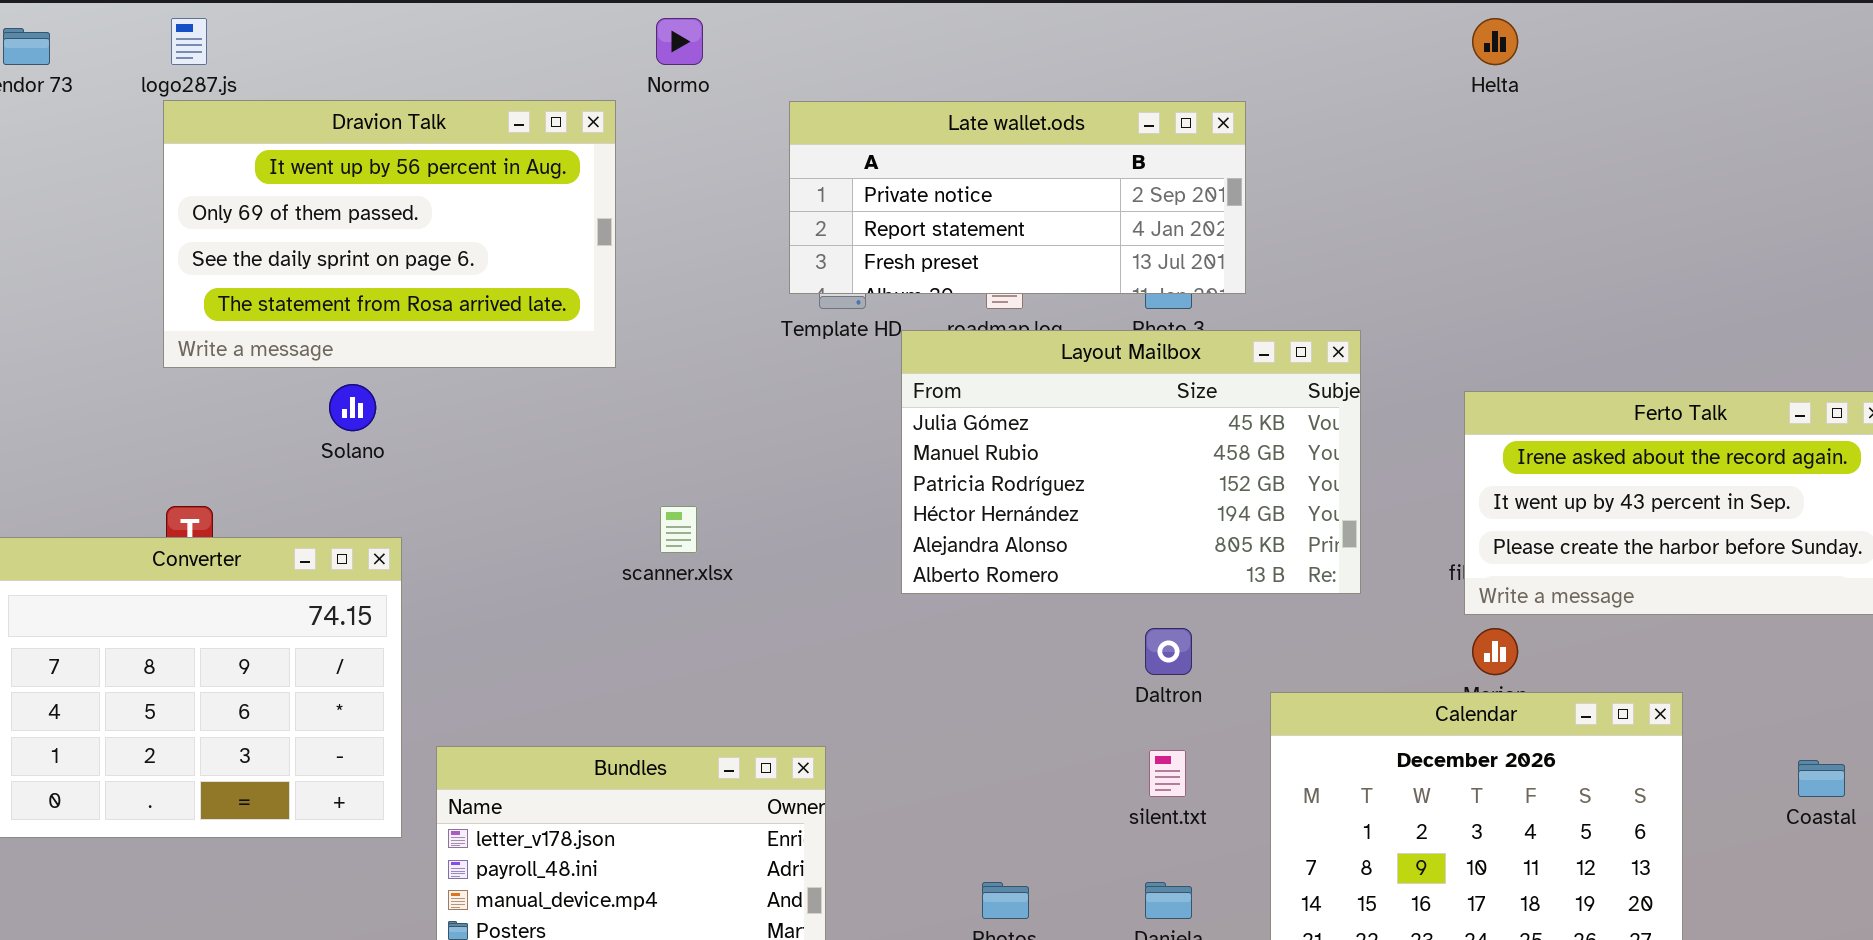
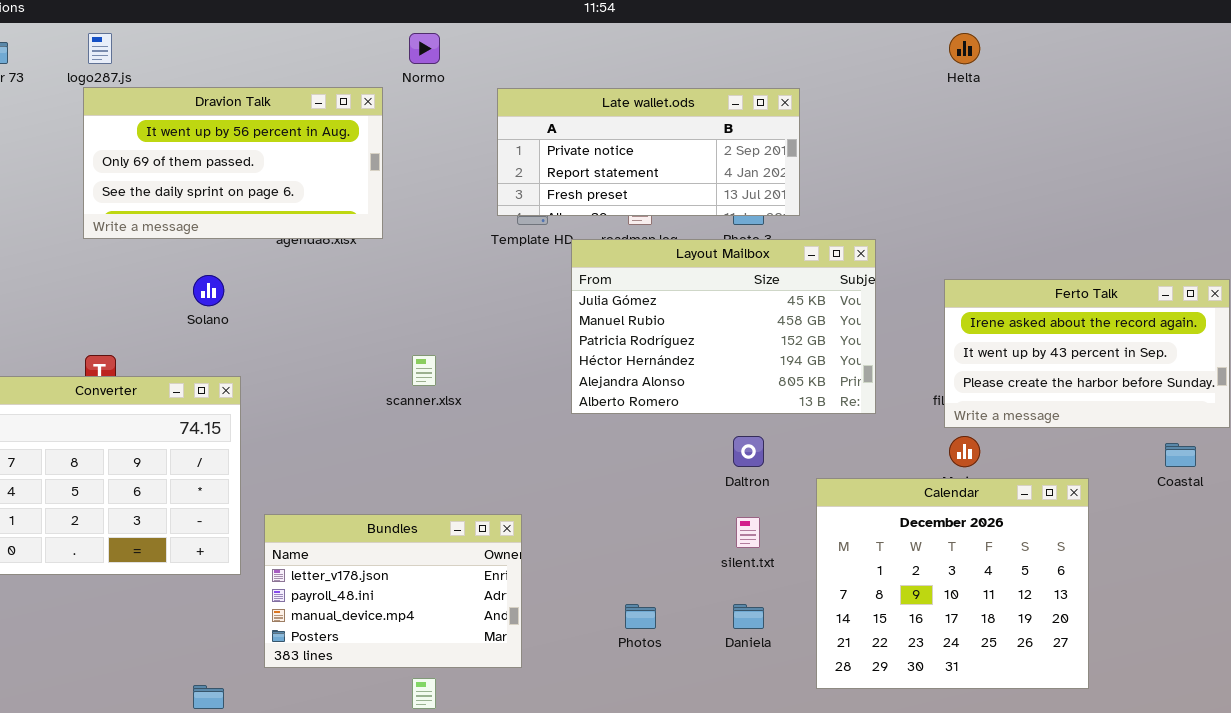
Dravion Talk: [163,100,616,368] -> [83,87,383,239], resized
Coastal: [1798,760,1845,797] -> [1165,443,1196,467], moved

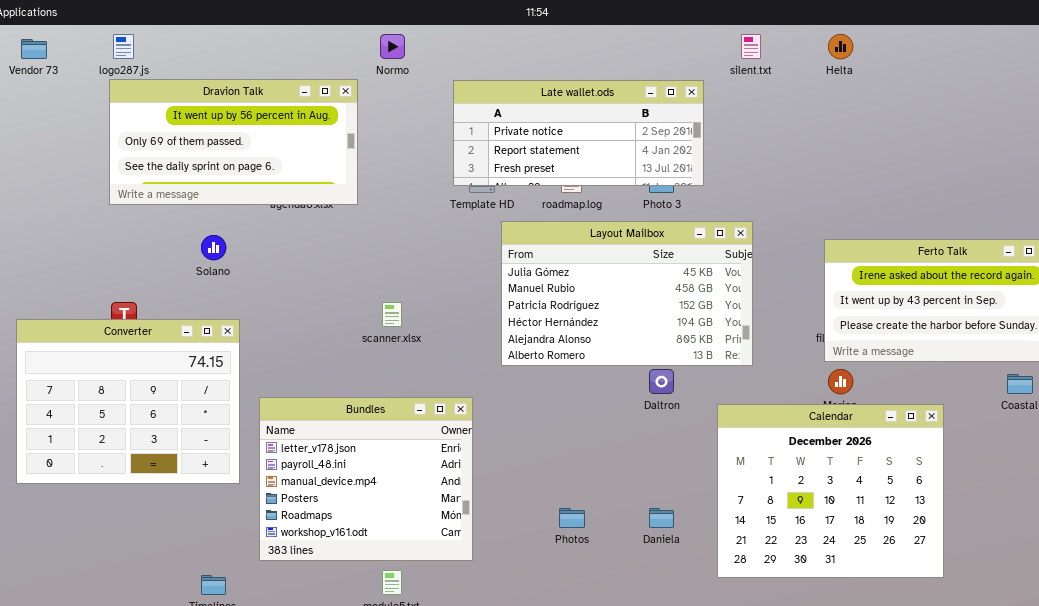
Layout Mailbox: [571,239,876,414] -> [501,221,753,366], moved
Bundles: [264,514,522,668] -> [259,397,473,561], resized
silent.txt: [736,517,760,548] -> [741,34,761,59], moved

